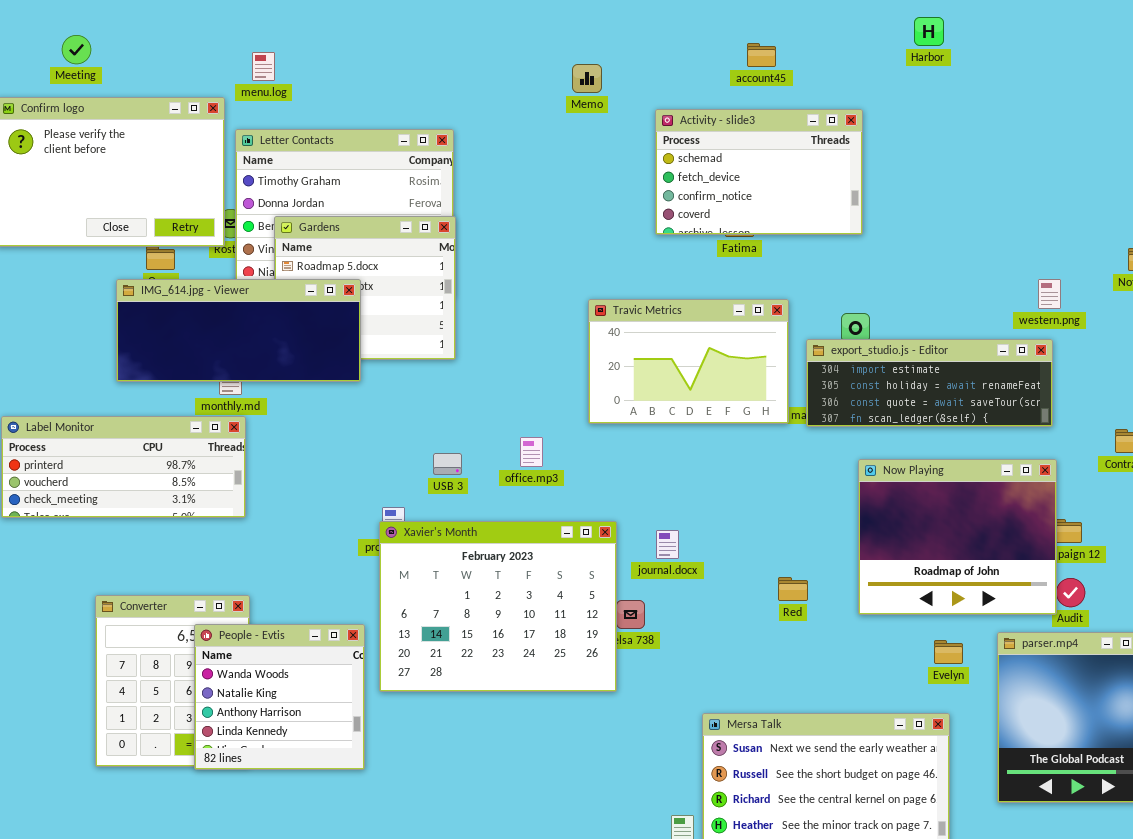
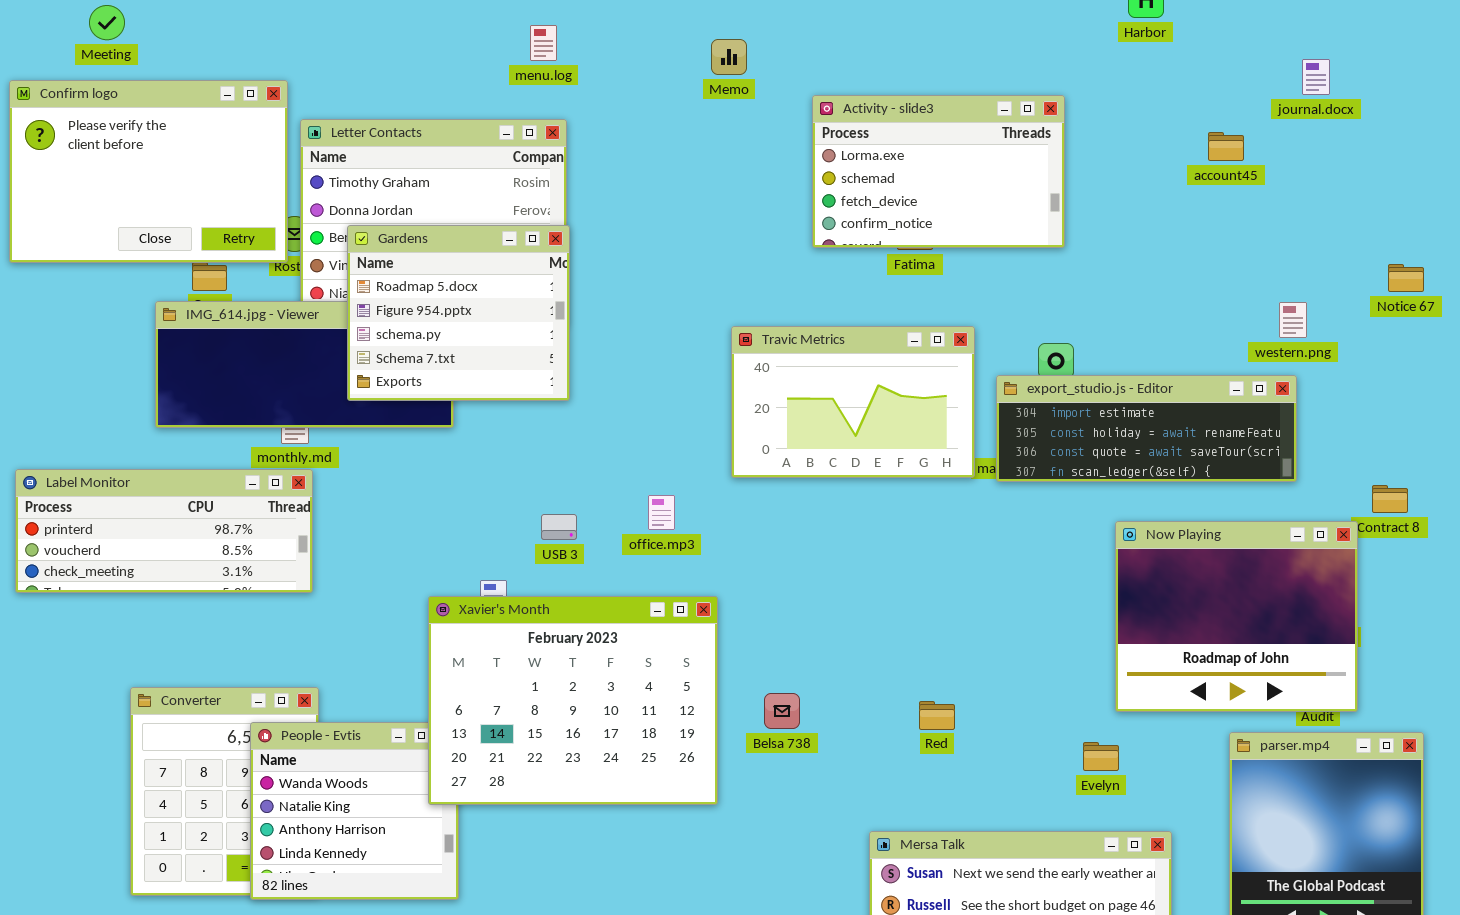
account45: [747,43,776,67] -> [1208,132,1244,161], moved
menu.log: [252,52,275,81] -> [530,25,557,61], moved
Activity - slide3: [655,109,863,235] -> [812,95,1065,248], scrolled up 1 row
Gardens: [274,216,456,360] -> [347,225,570,401], raised
Now Playing: [858,459,1057,615] -> [1115,521,1358,712], moved
Xavier's Month: [379,521,617,692] -> [428,596,718,805], moved
journal.docx: [656,530,679,559] -> [1302,59,1330,95], moved
Red: [778,577,808,601] -> [919,701,955,730], moved
Evelyn: [934,640,963,664] -> [1083,742,1119,771], moved

